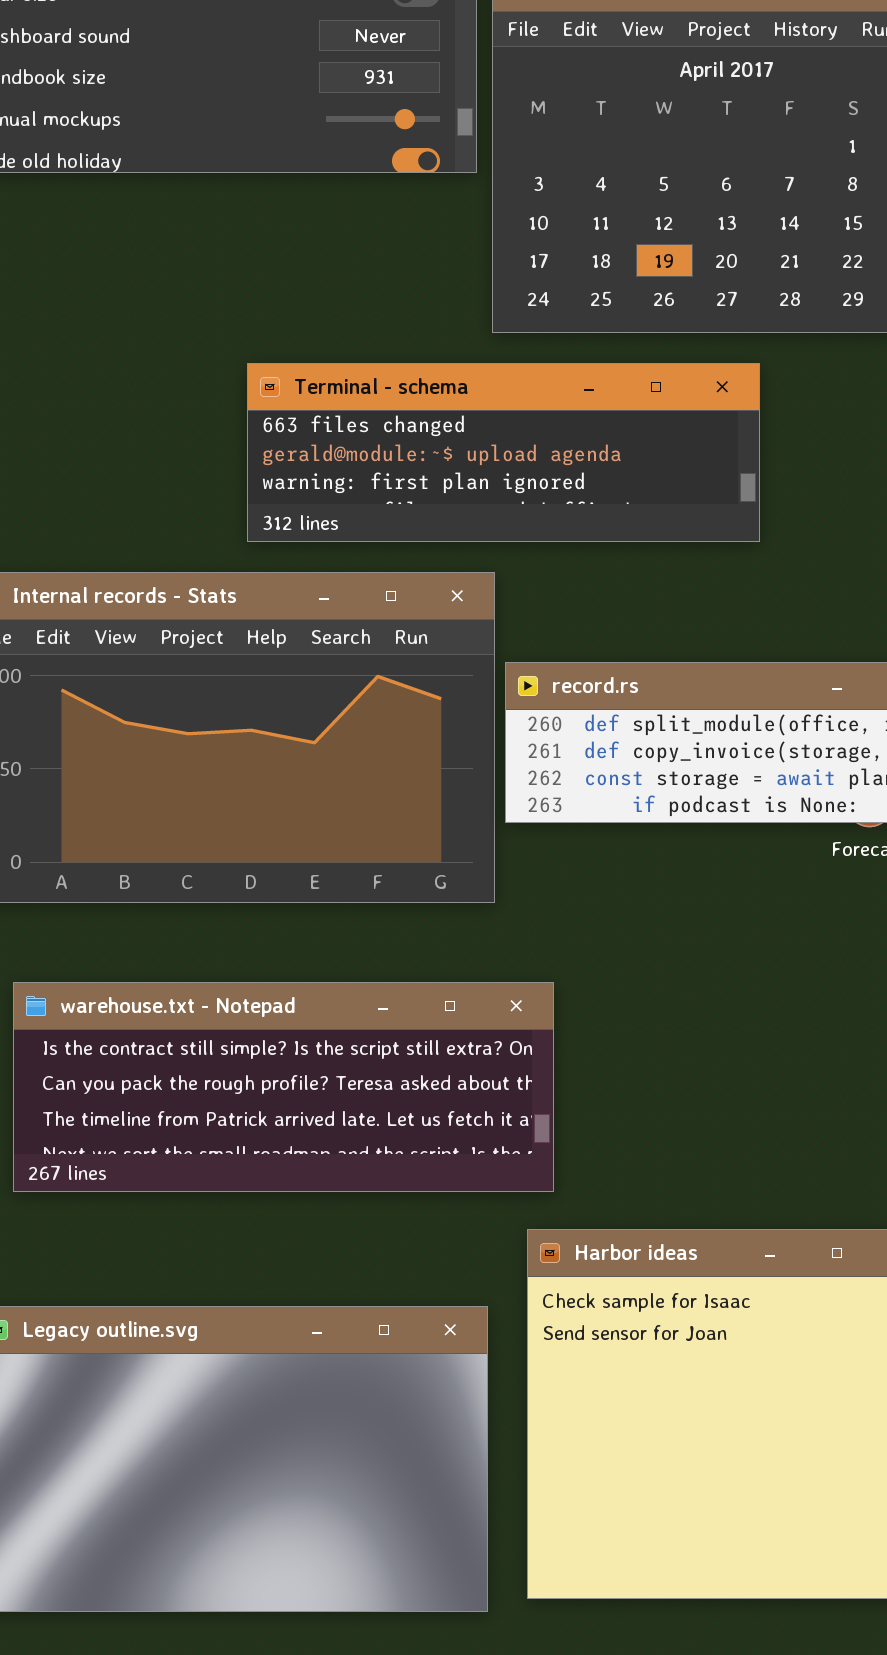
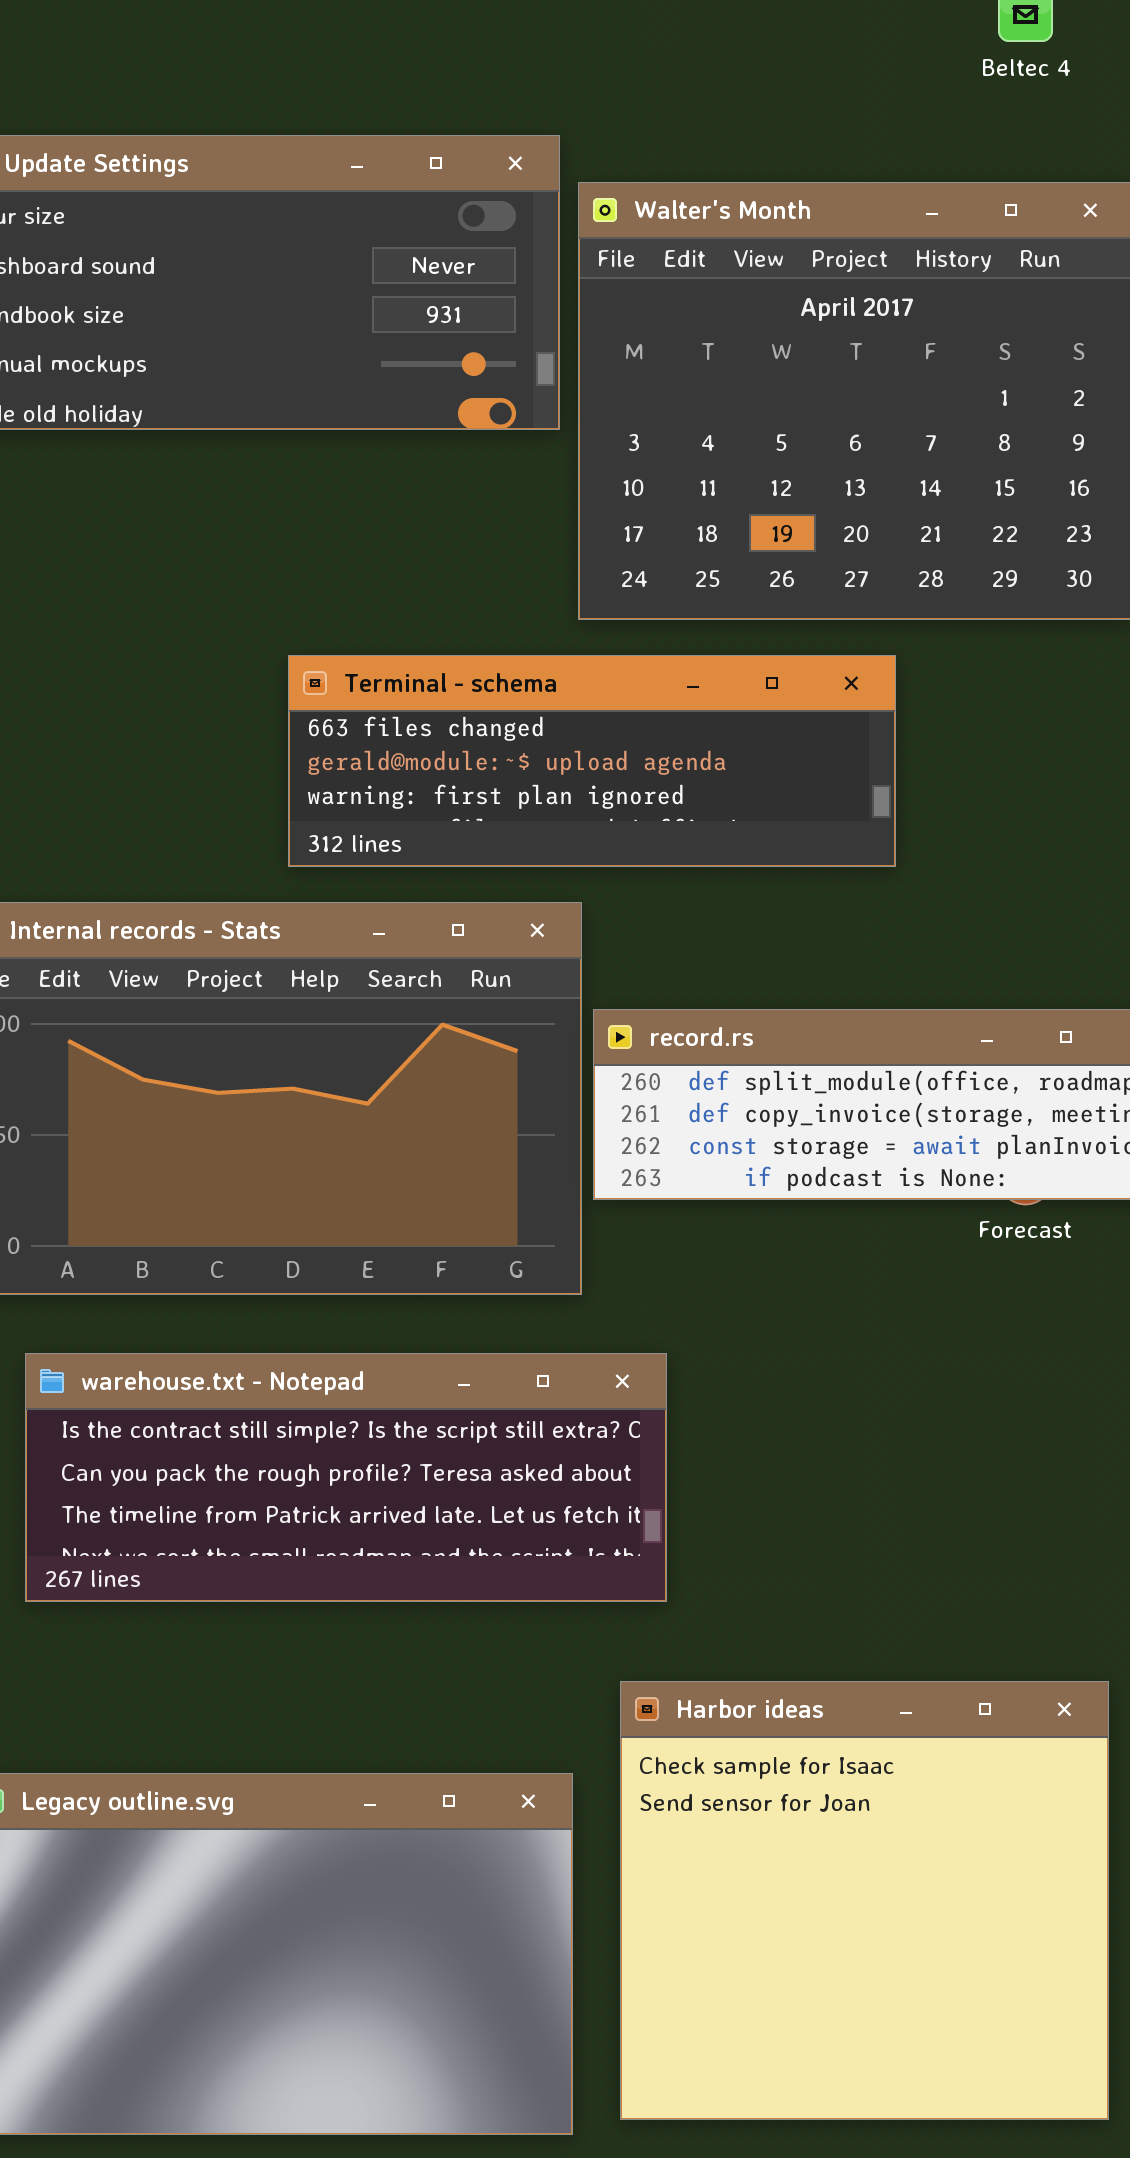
warehouse.txt - Notepad: [13,982,554,1192] -> [25,1353,667,1602], moved

